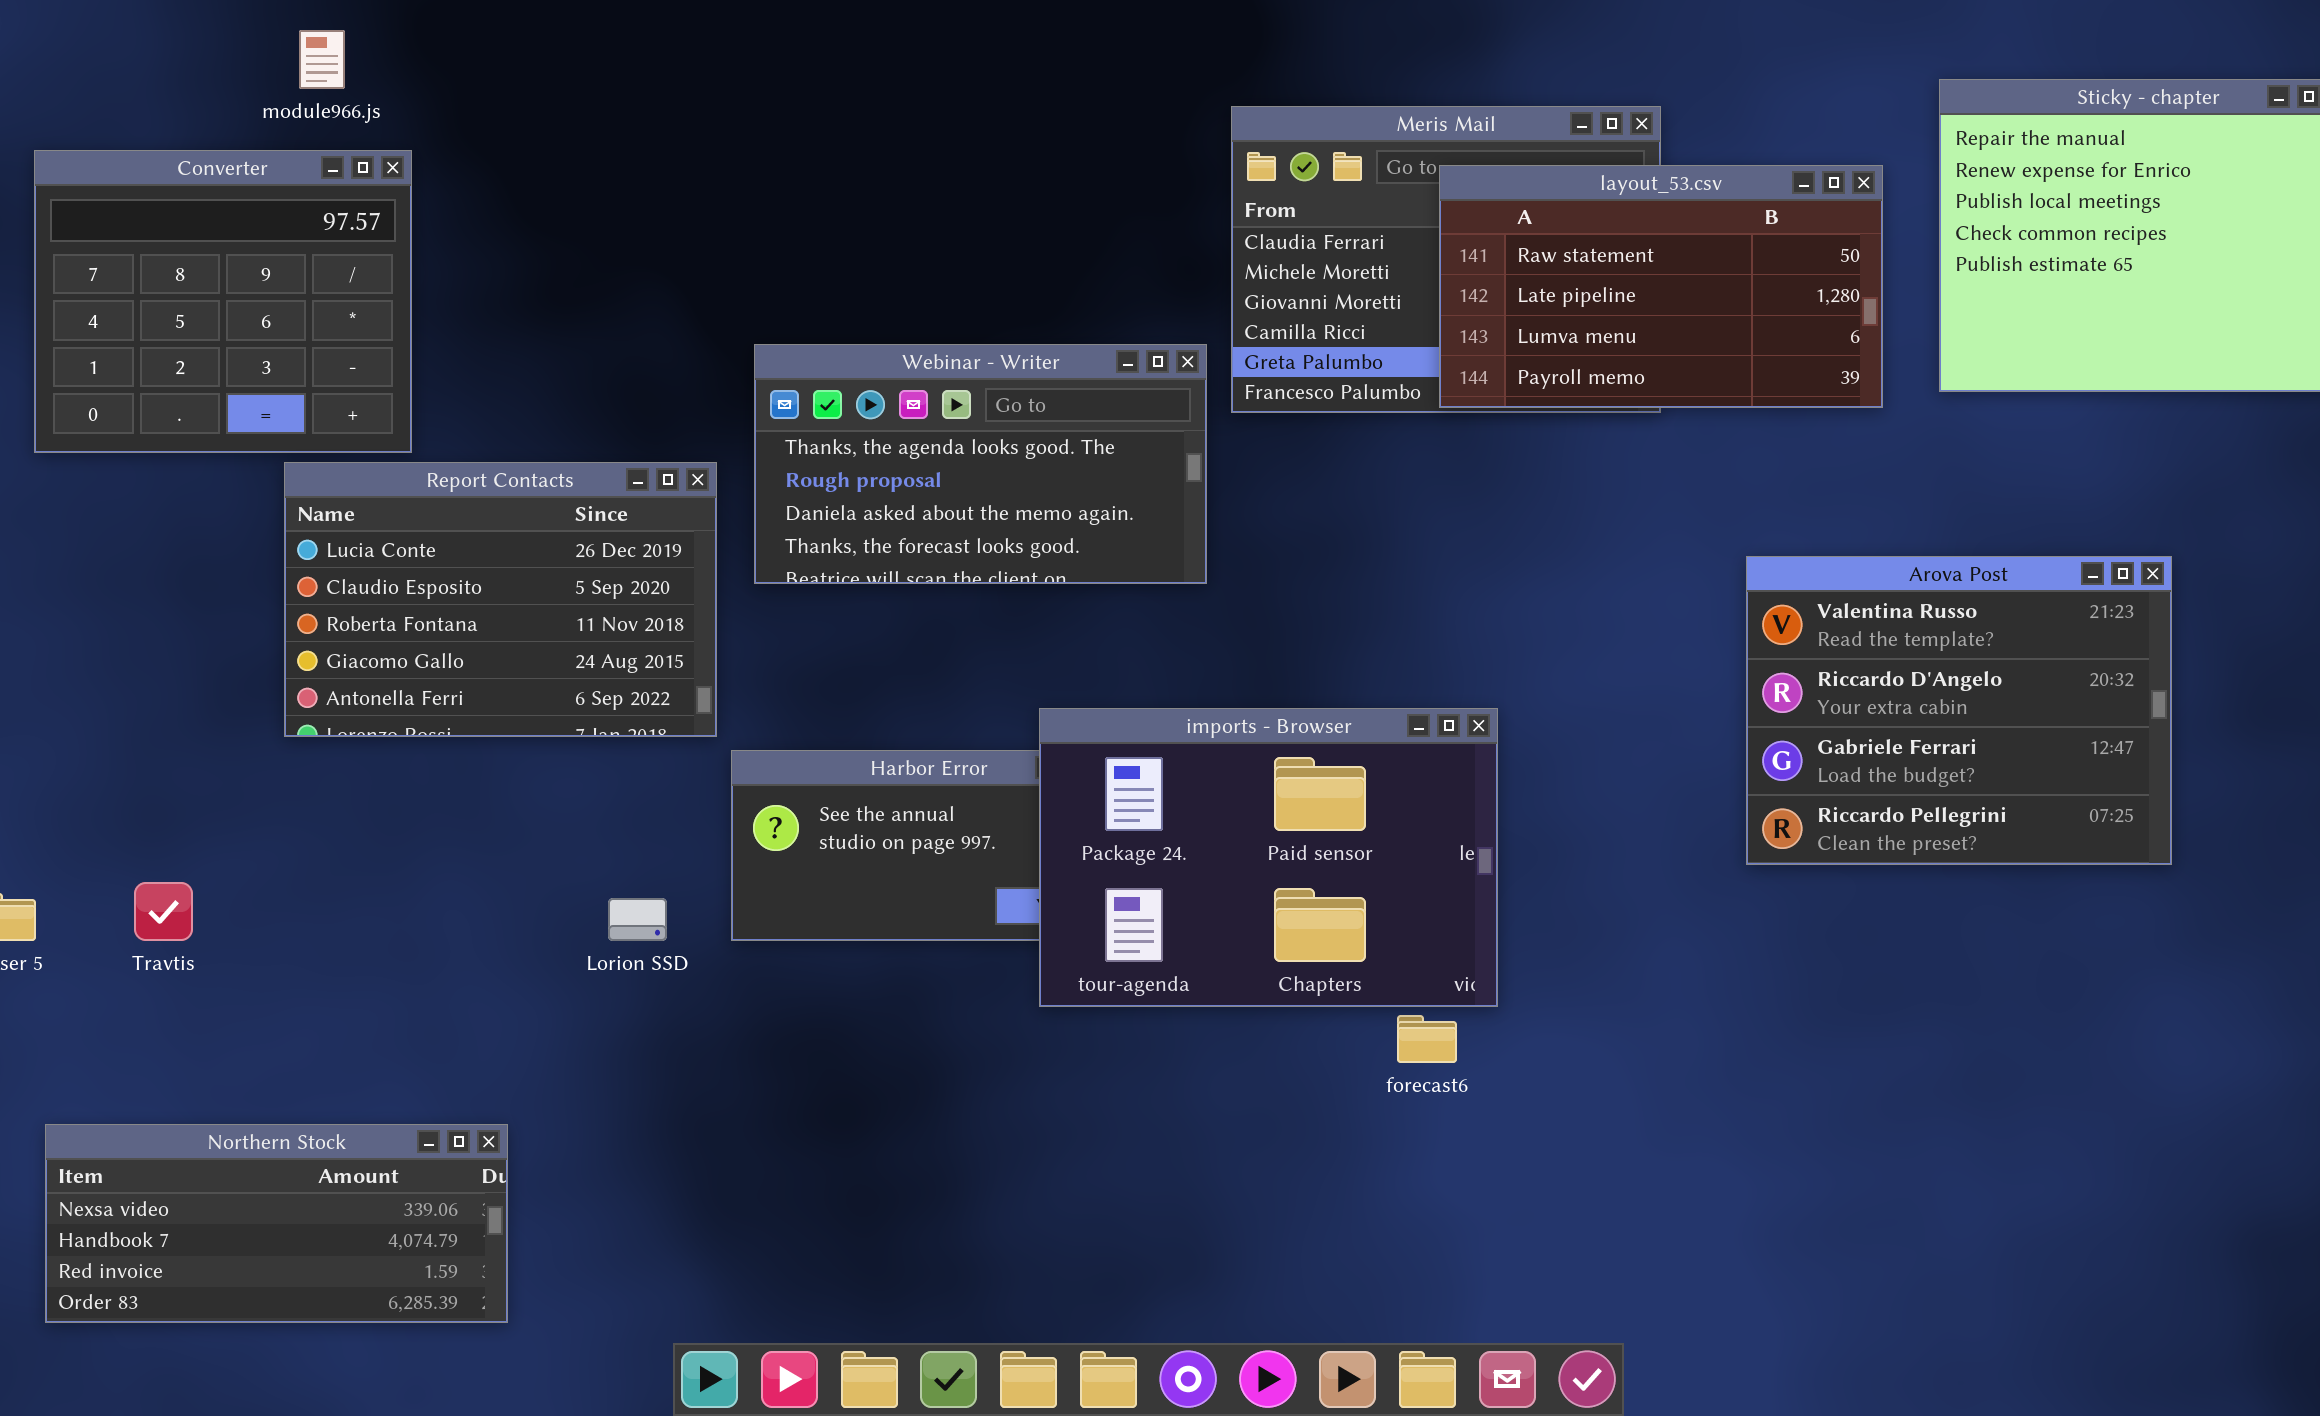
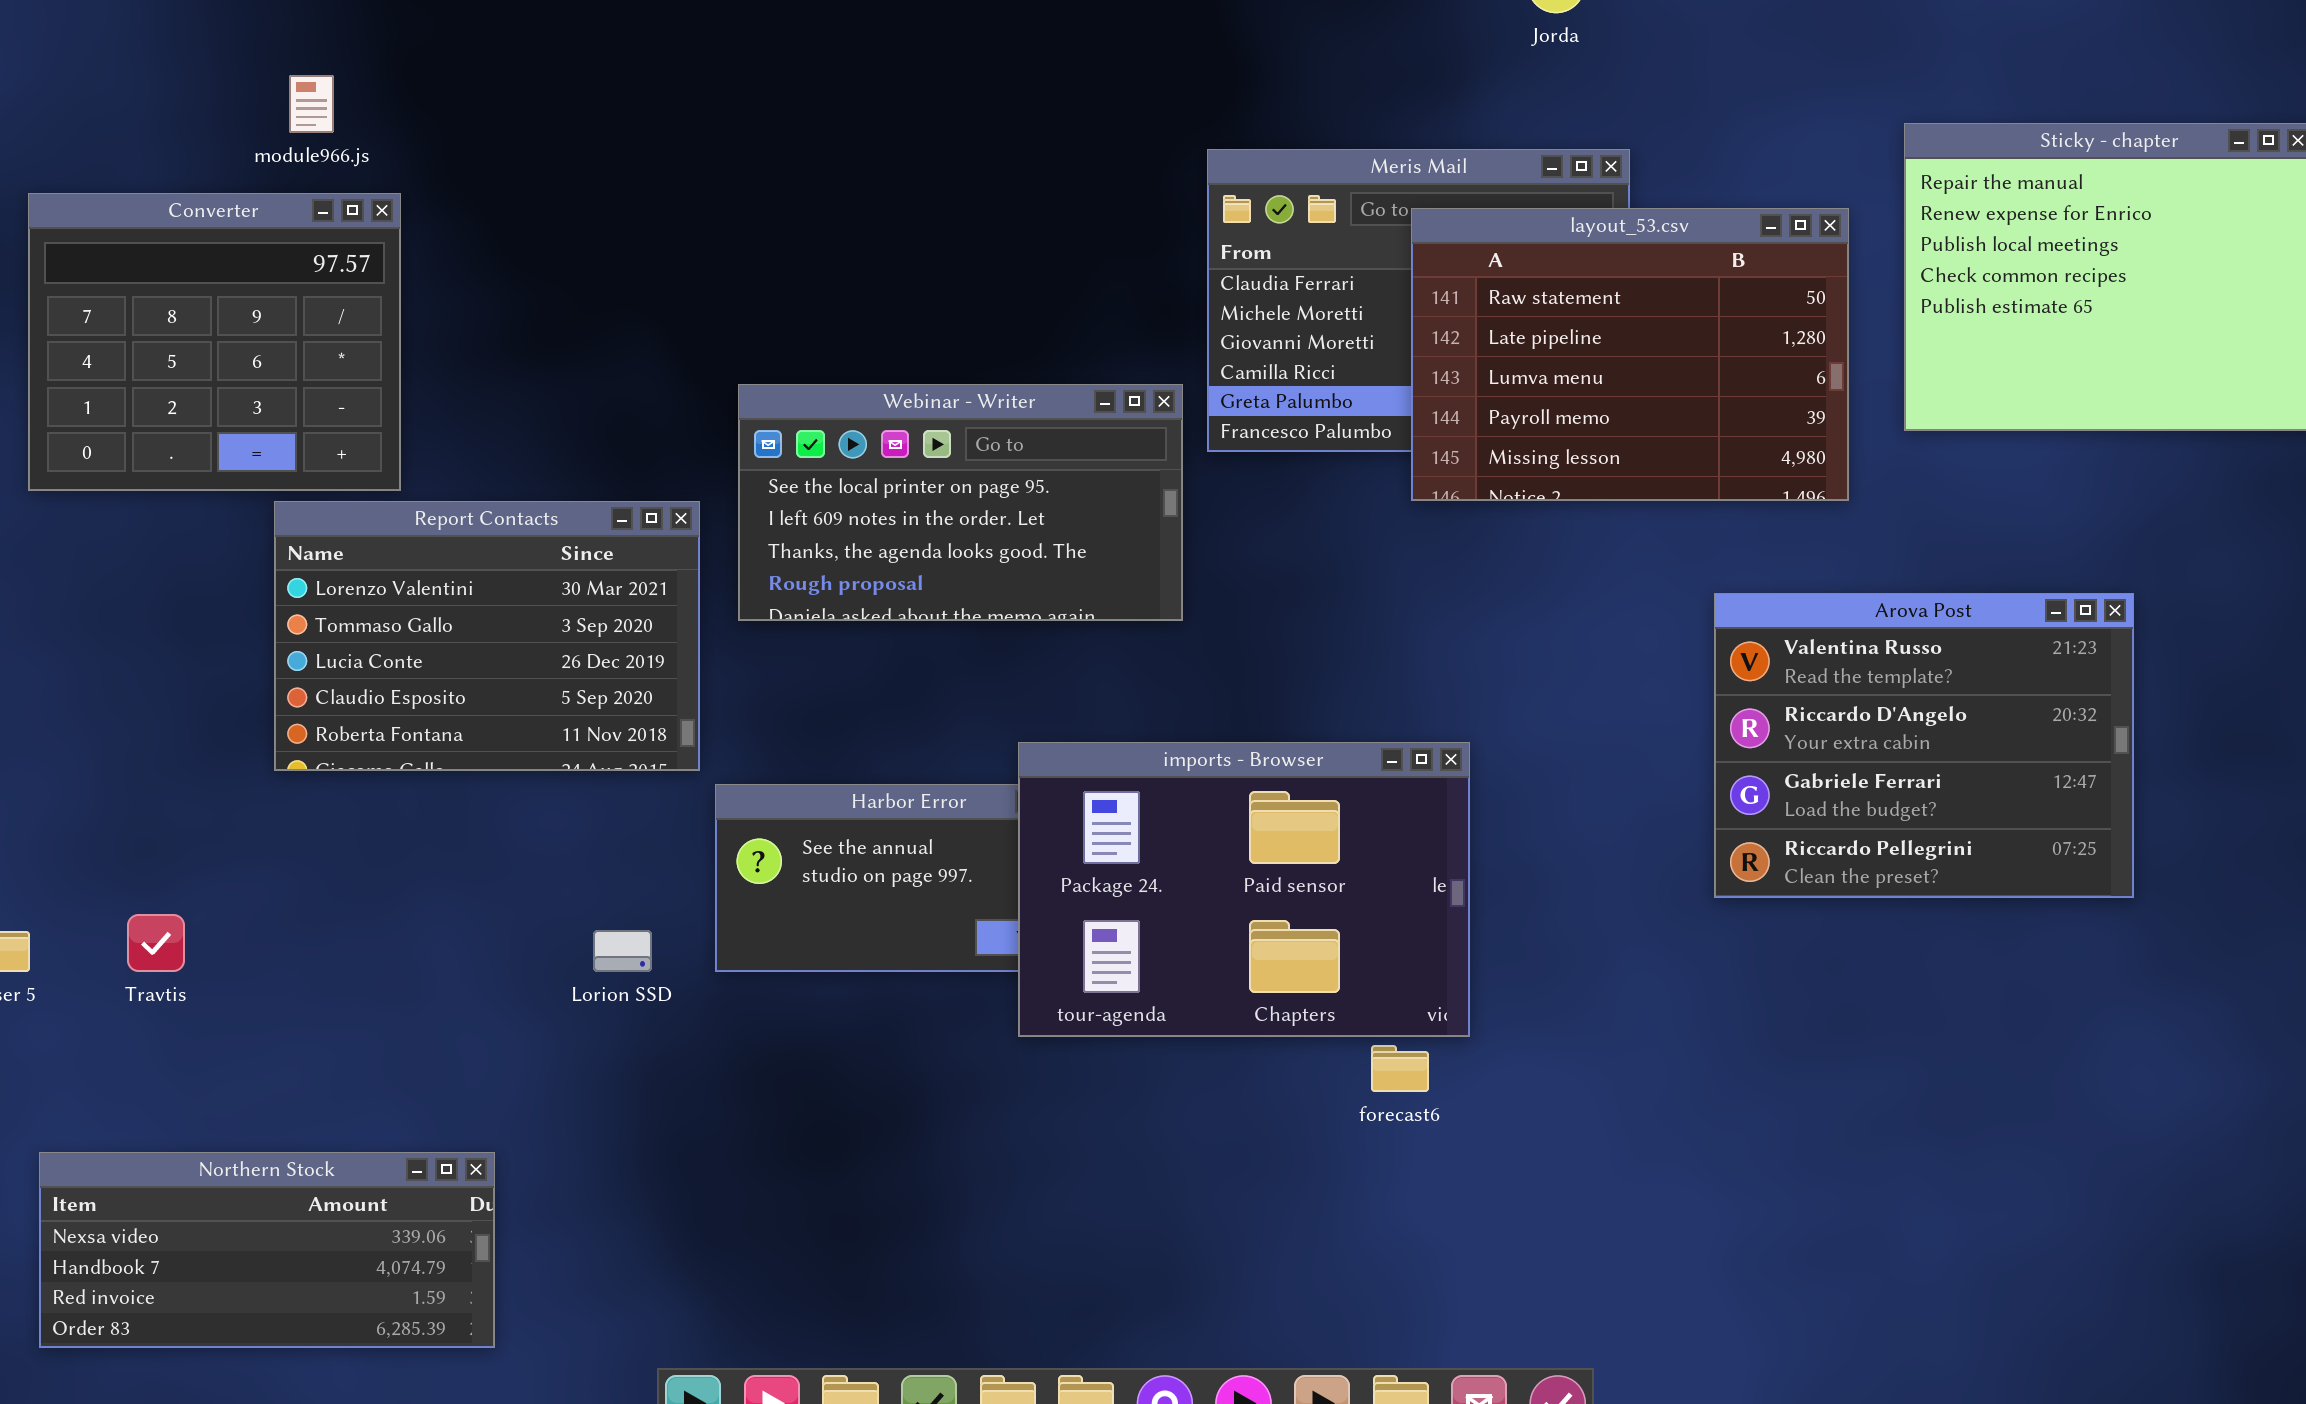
layout_53.csv: [1439,165,1883,408] -> [1411,208,1849,501], resized
Webinar - Writer: [754,344,1207,584] -> [738,384,1183,621], scrolled up 2 rows
Report Contacts: [284,462,717,737] -> [274,501,700,771], scrolled up 2 rows

